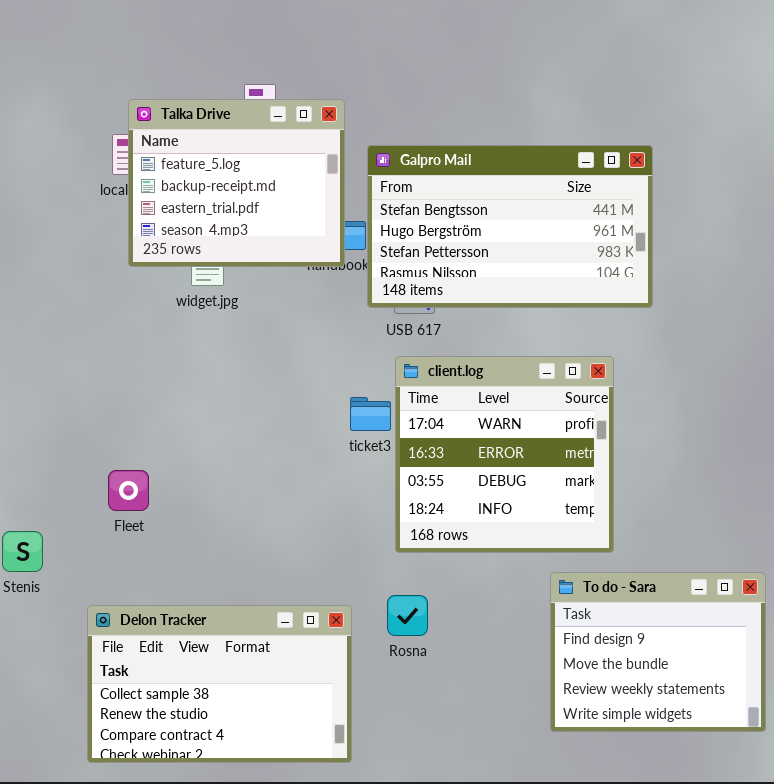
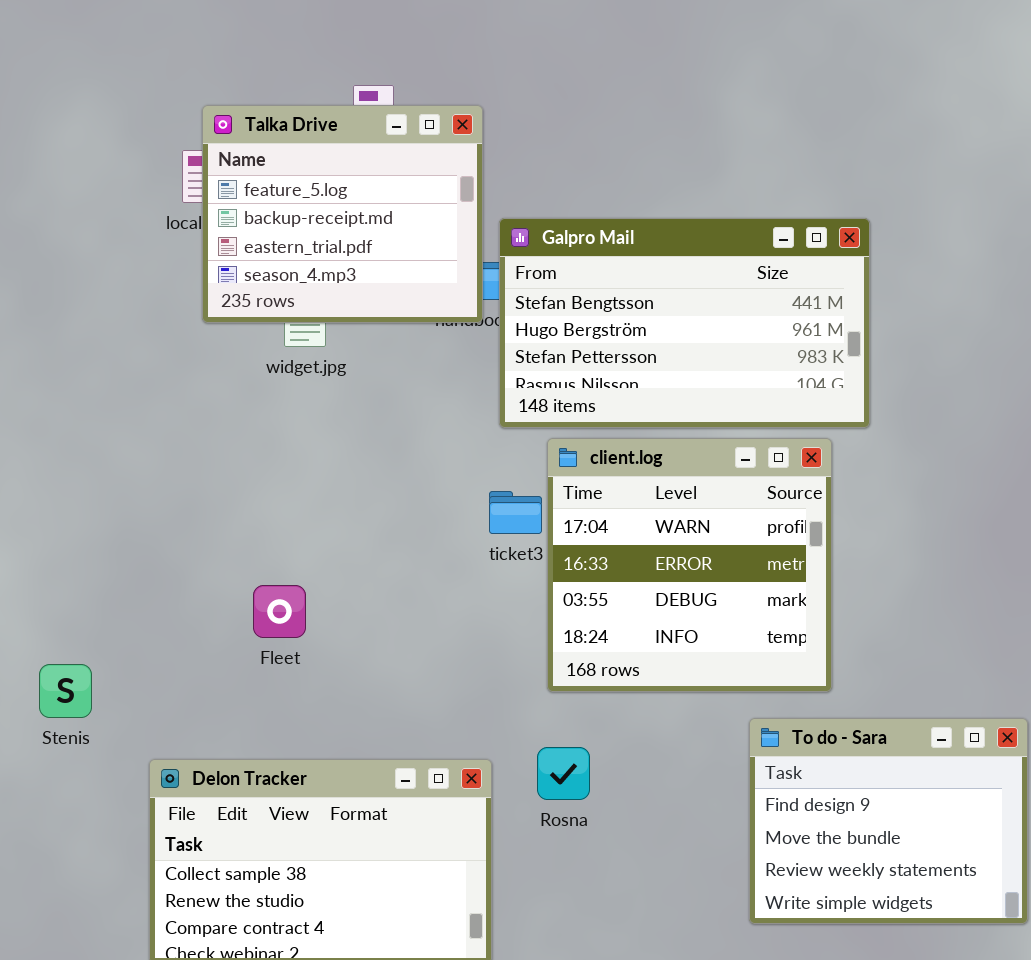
Galpro Mail: [367,145,653,308] -> [499,218,870,428], moved
Fleet: [108,470,149,511] -> [253,585,306,638], moved

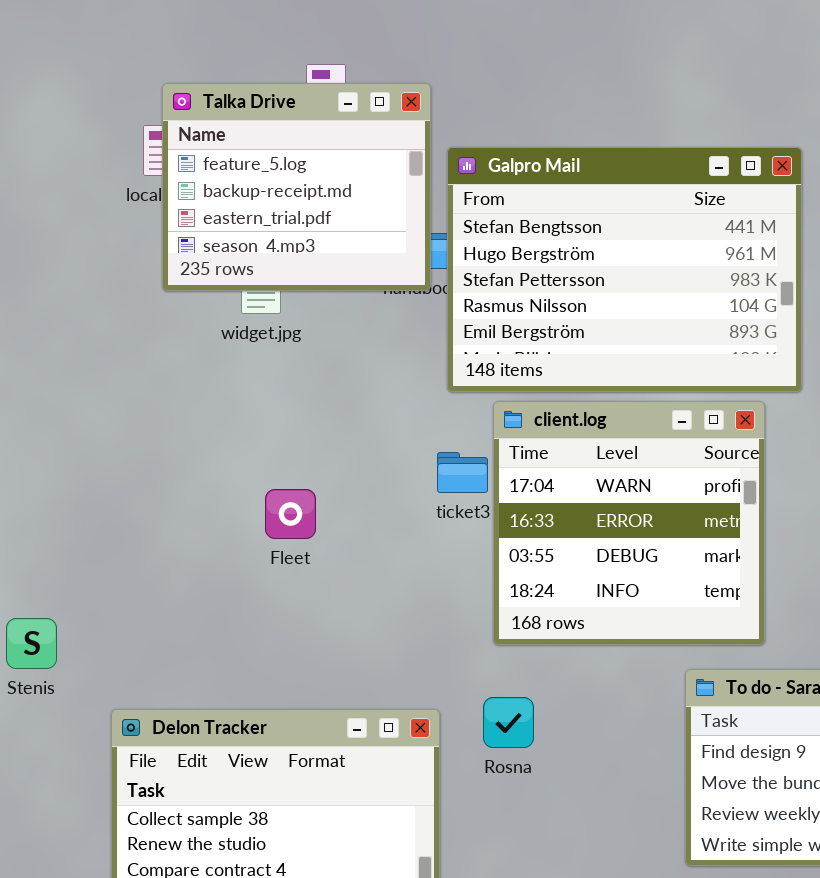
Galpro Mail: [499,218,870,428] -> [447,147,802,392], resized
Fleet: [253,585,306,638] -> [265,489,316,539], moved

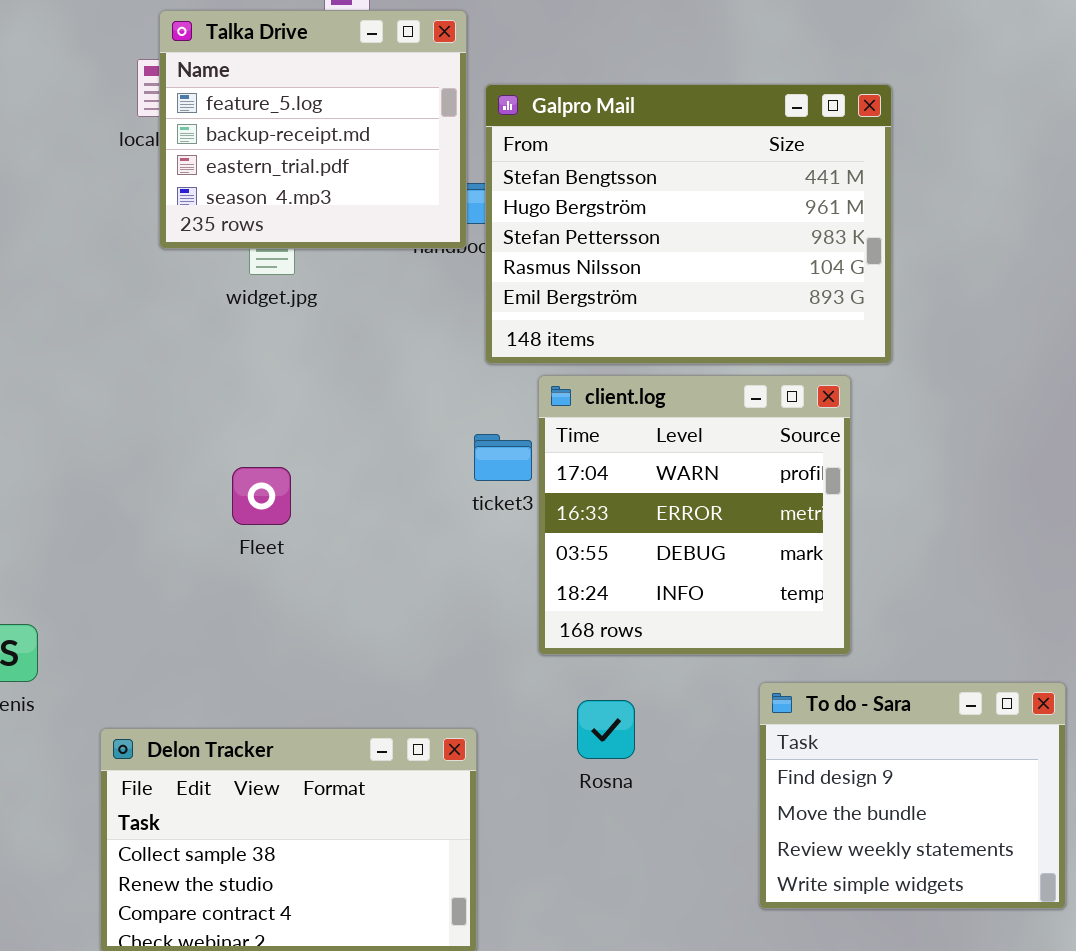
Fleet: [265,489,316,539] -> [232,467,291,525], moved
Rosna: [483,697,534,748] -> [577,700,635,759], moved

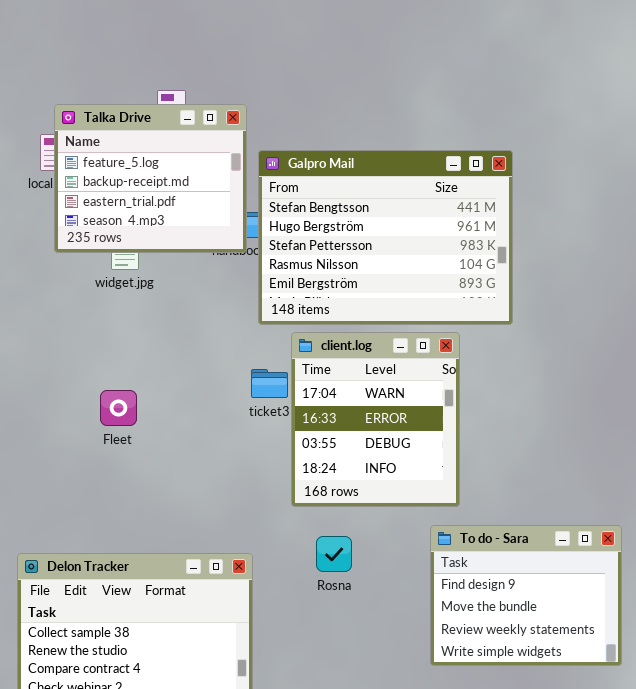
client.log: [538,375,851,655] -> [291,332,460,507], resized

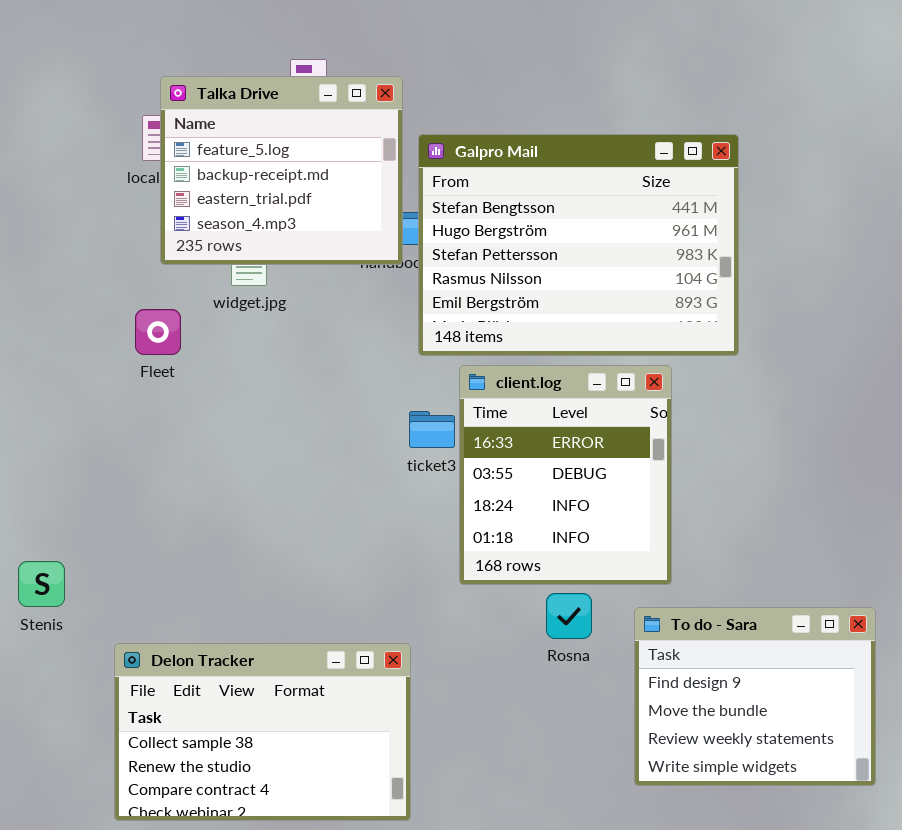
client.log: [291,332,460,507] -> [459,365,672,585], scrolled down 1 row
Fleet: [100,390,137,426] -> [135,309,181,355], moved
Rosna: [316,536,352,572] -> [546,593,592,639], moved

